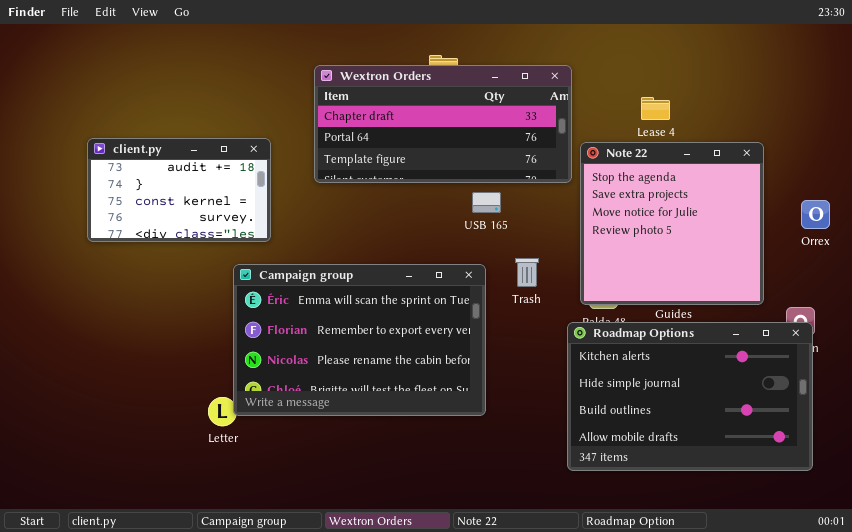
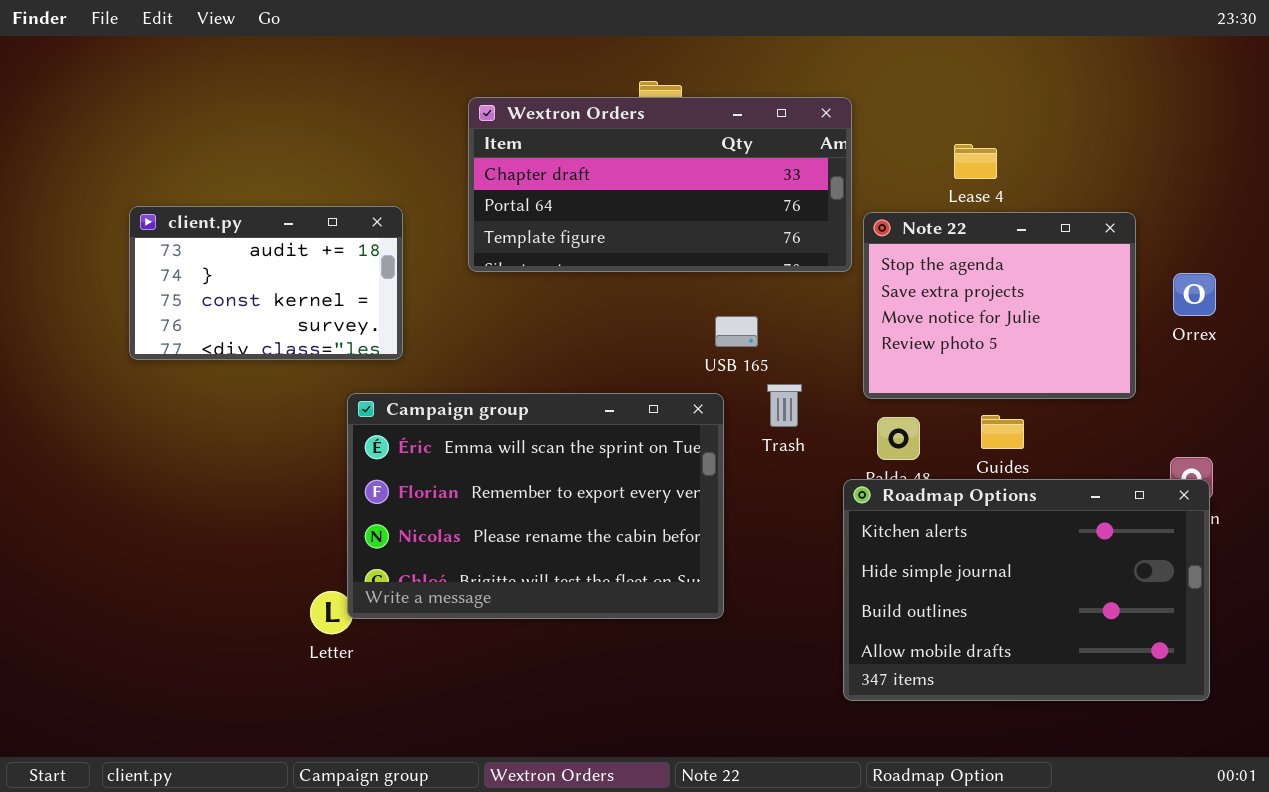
Note 22: [580,142,764,305] -> [863,212,1136,399], resized
USB 165: [472,192,501,213] -> [715,316,758,347], moved
Orrex: [801,200,830,229] -> [1173,273,1216,316], moved

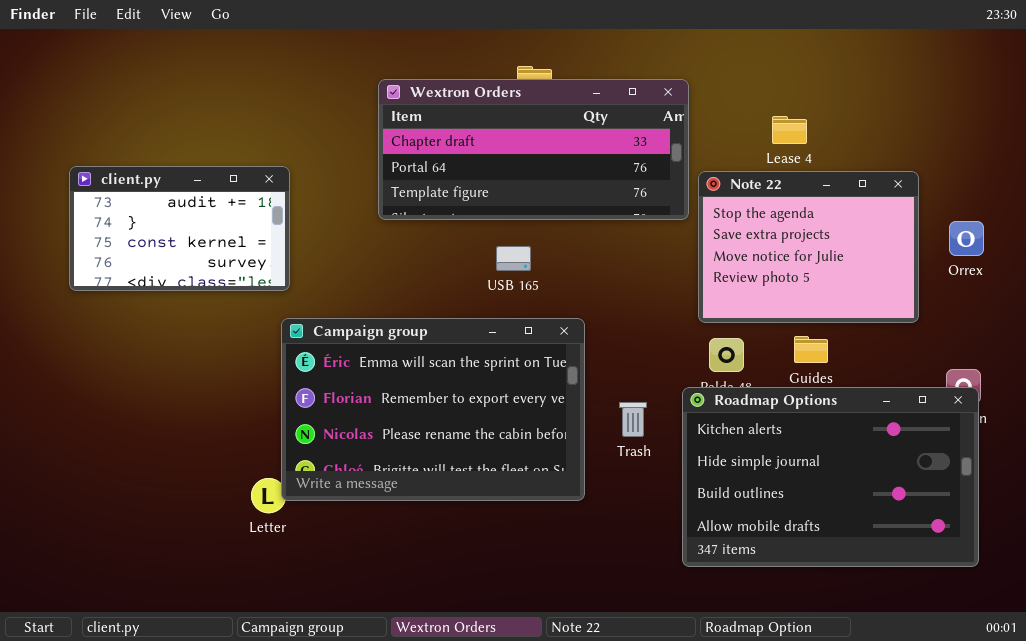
client.py: [129,206,403,360] -> [69,166,290,291], moved
USB 165: [715,316,758,347] -> [496,246,531,271], moved
Trash: [767,384,802,427] -> [619,402,647,437], moved

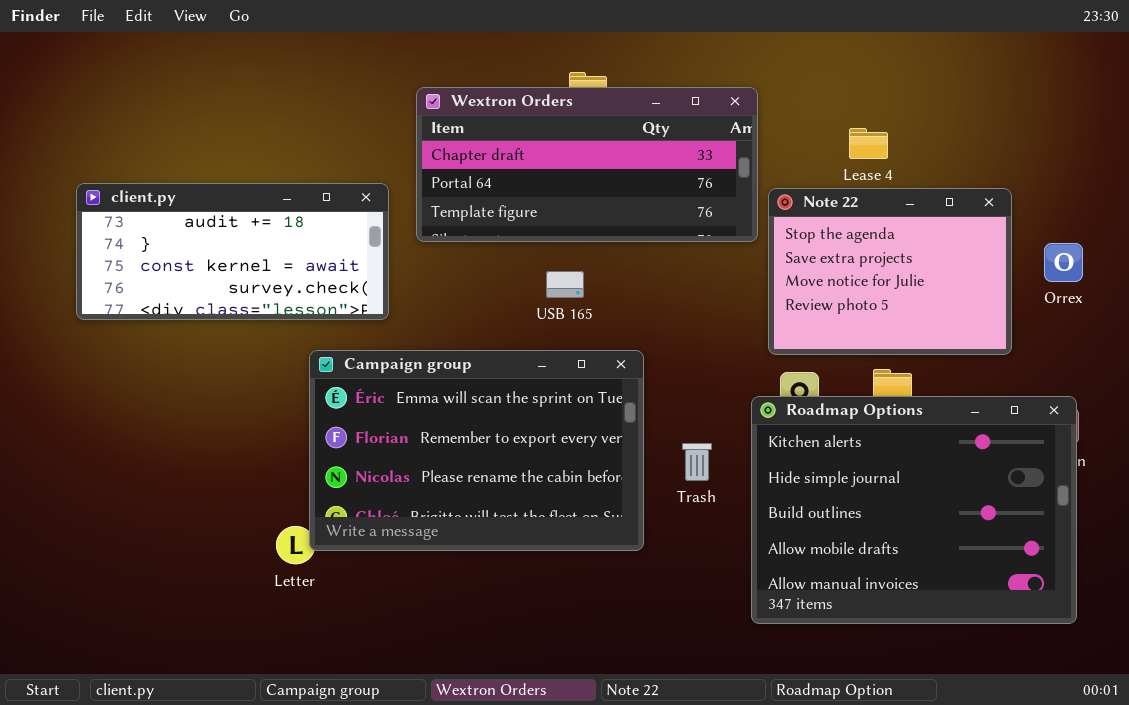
client.py: [69,166,290,291] -> [76,183,389,320], resized
Roadmap Options: [682,387,979,567] -> [751,396,1077,624], resized

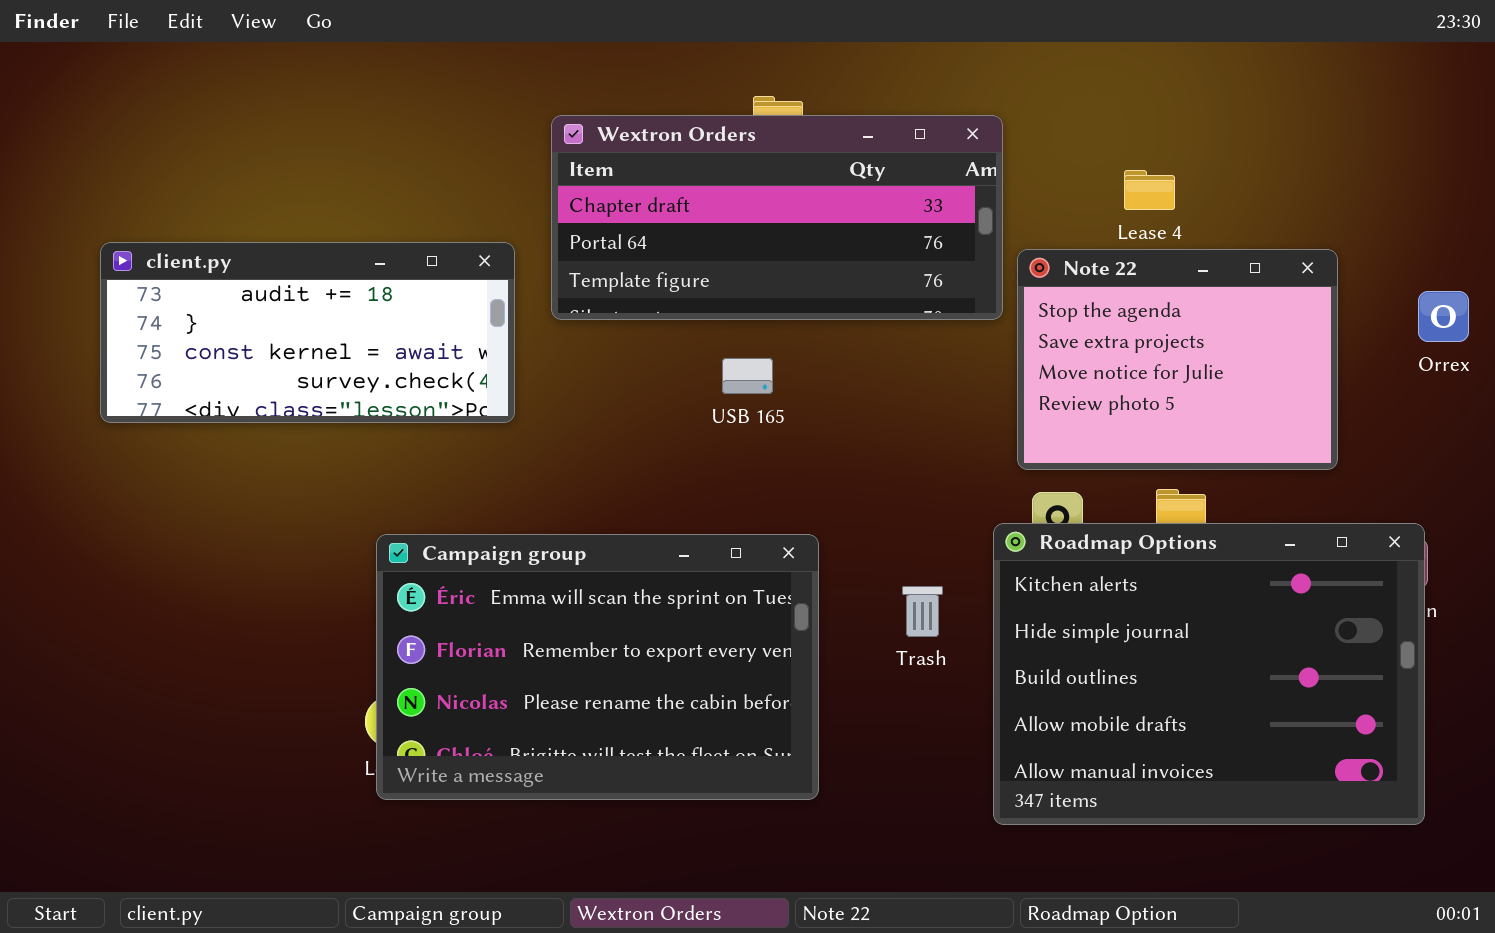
Orrex: [1044,243,1083,282] -> [1418,291,1469,342], moved
Campaign group: [309,350,644,551] -> [376,534,819,800], moved

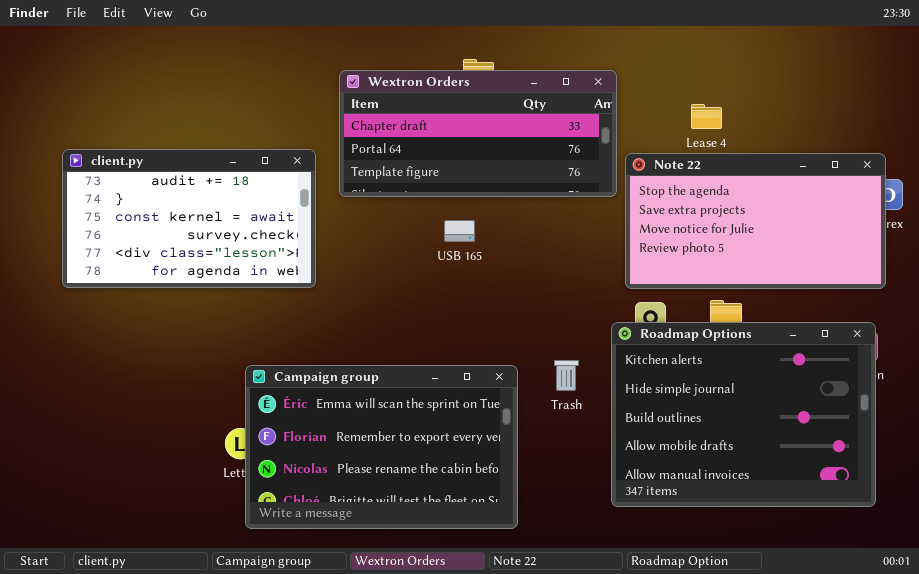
client.py: [100,242,515,423] -> [62,149,316,288], resized
Note 22: [1017,249,1338,470] -> [625,153,886,289], resized
Campaign group: [376,534,819,800] -> [245,365,518,529], moved

